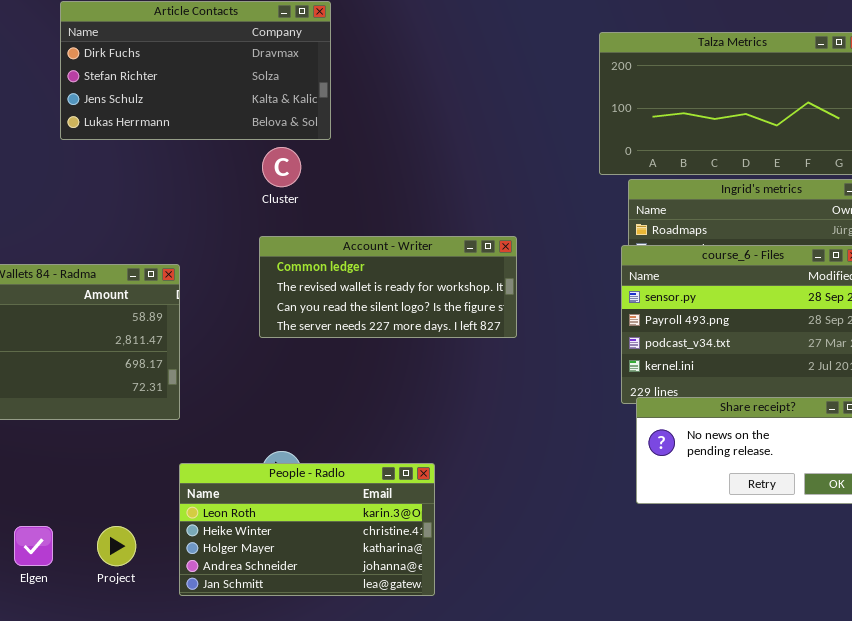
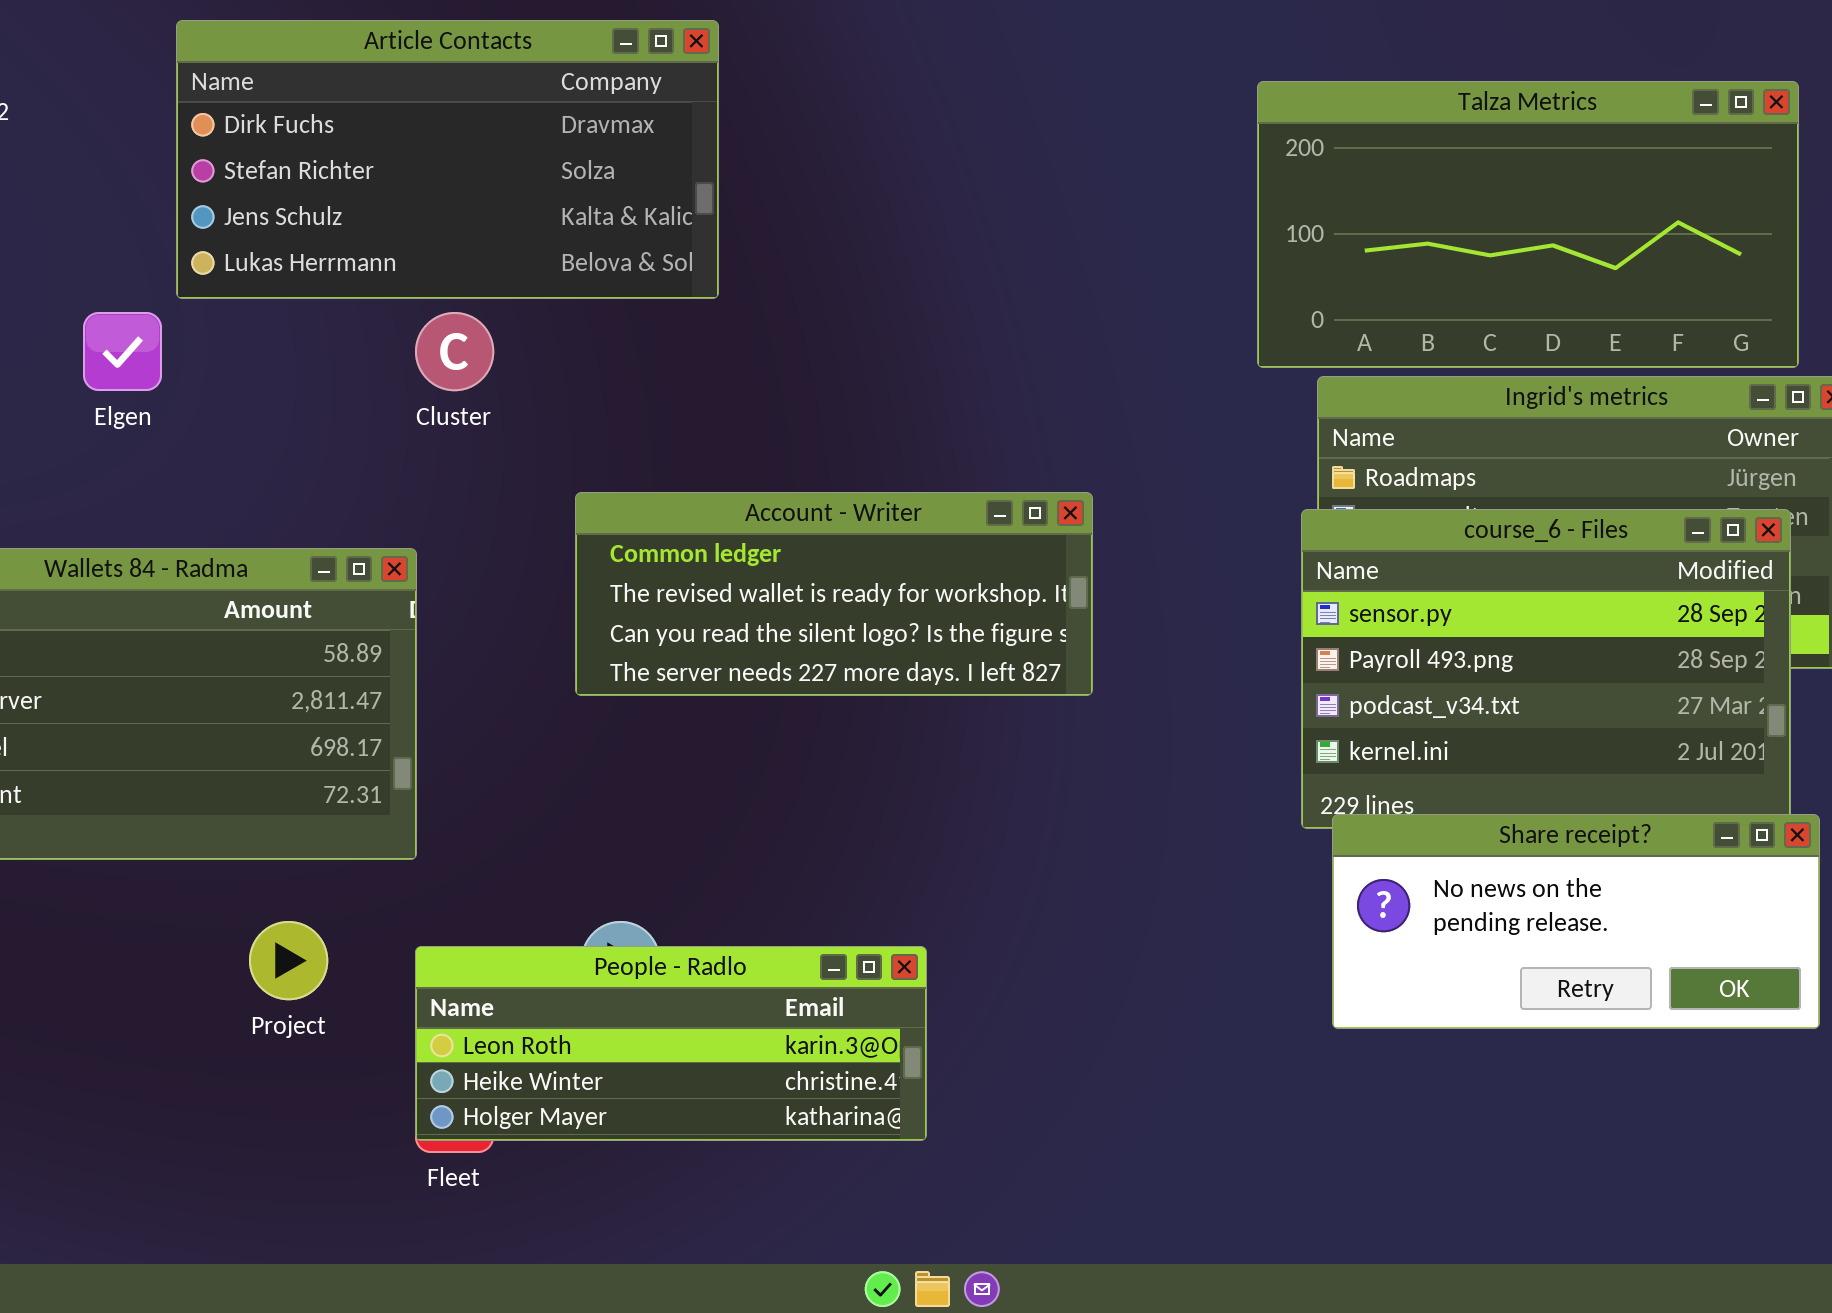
Cluster: [262,147,301,187] -> [415,312,494,391], moved
People - Radlo: [179,463,435,596] -> [415,946,927,1141], resized
Elgen: [14,526,53,566] -> [83,312,162,391], moved
Project: [97,526,136,566] -> [249,921,328,1000], moved

